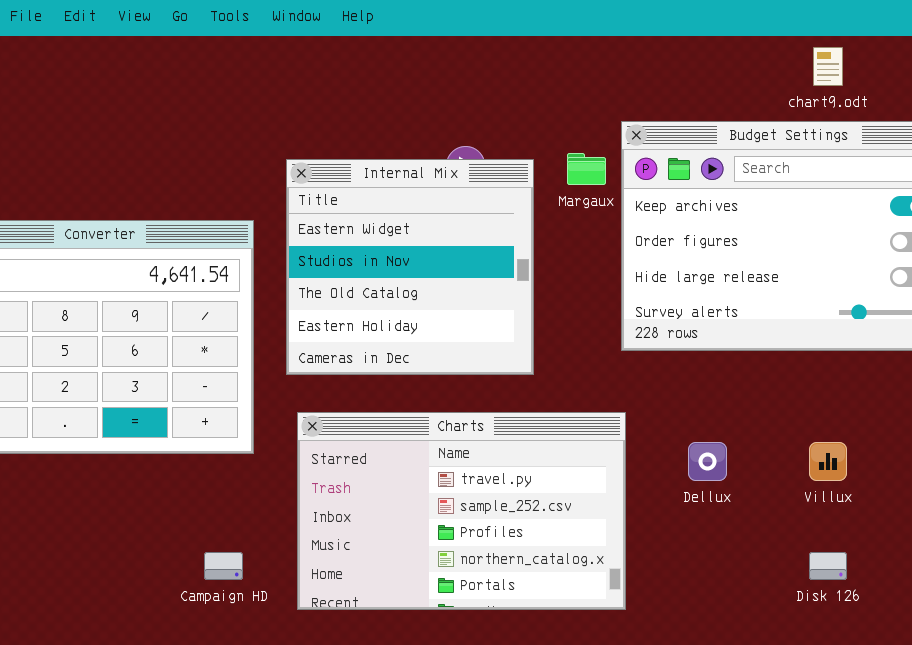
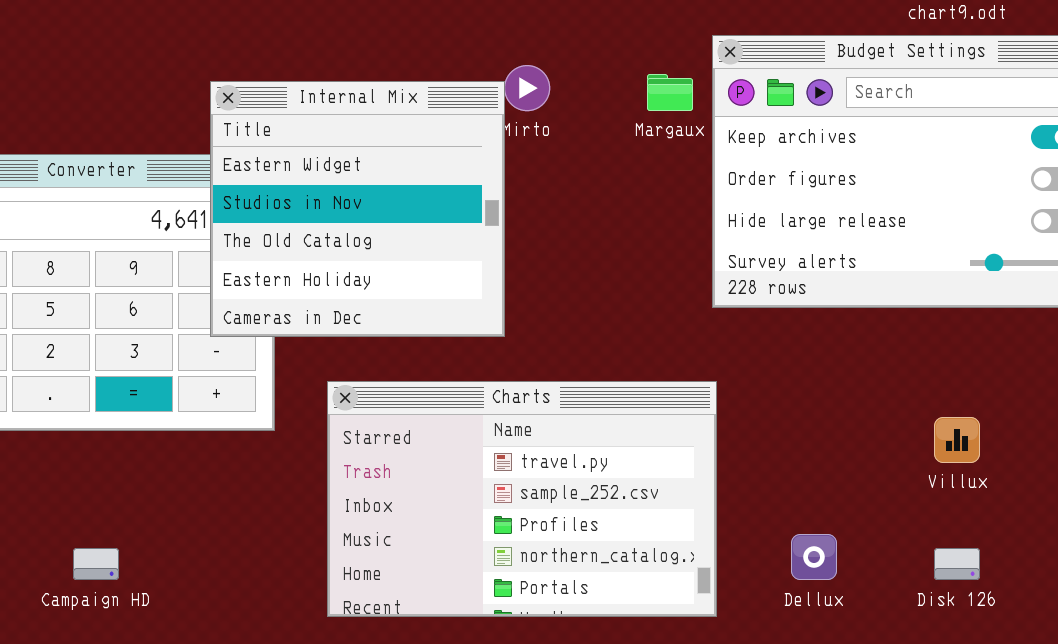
Internal Mix: [286,159,534,375] -> [210,81,505,337], moved
Dellux: [688,442,727,481] -> [791,534,837,580], moved
Campaign HD: [204,552,243,580] -> [73,548,119,580], moved

